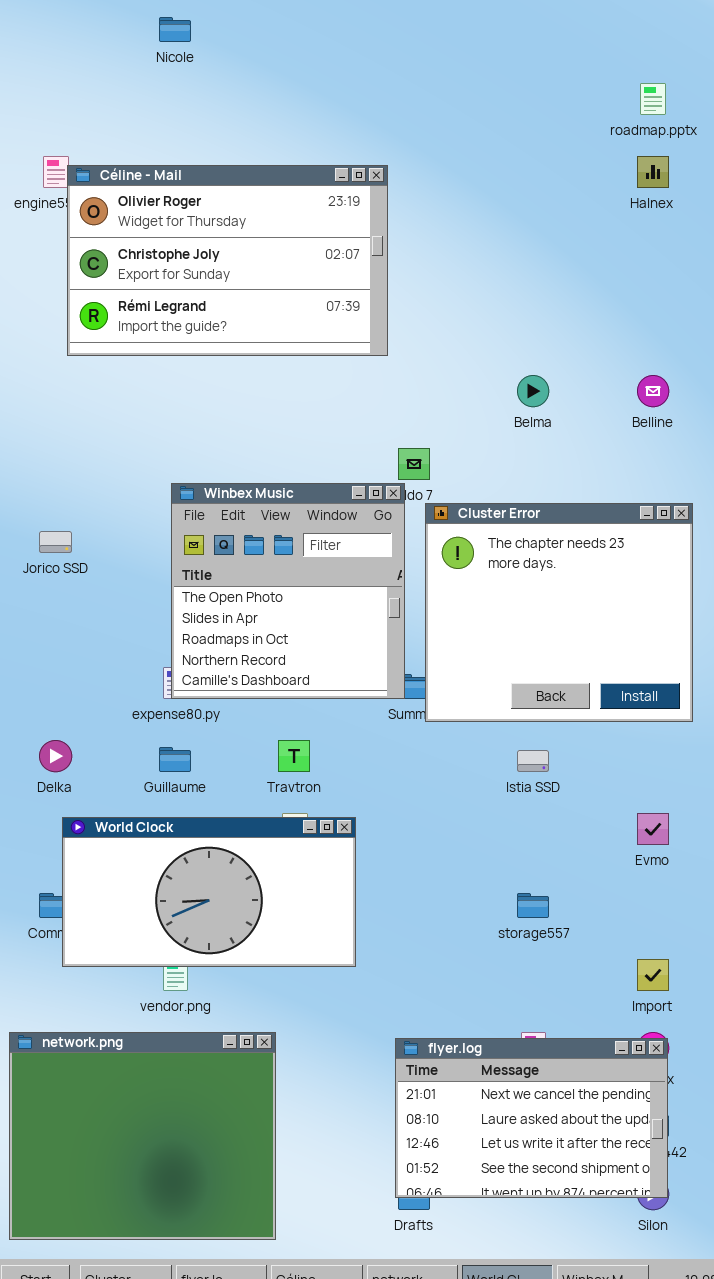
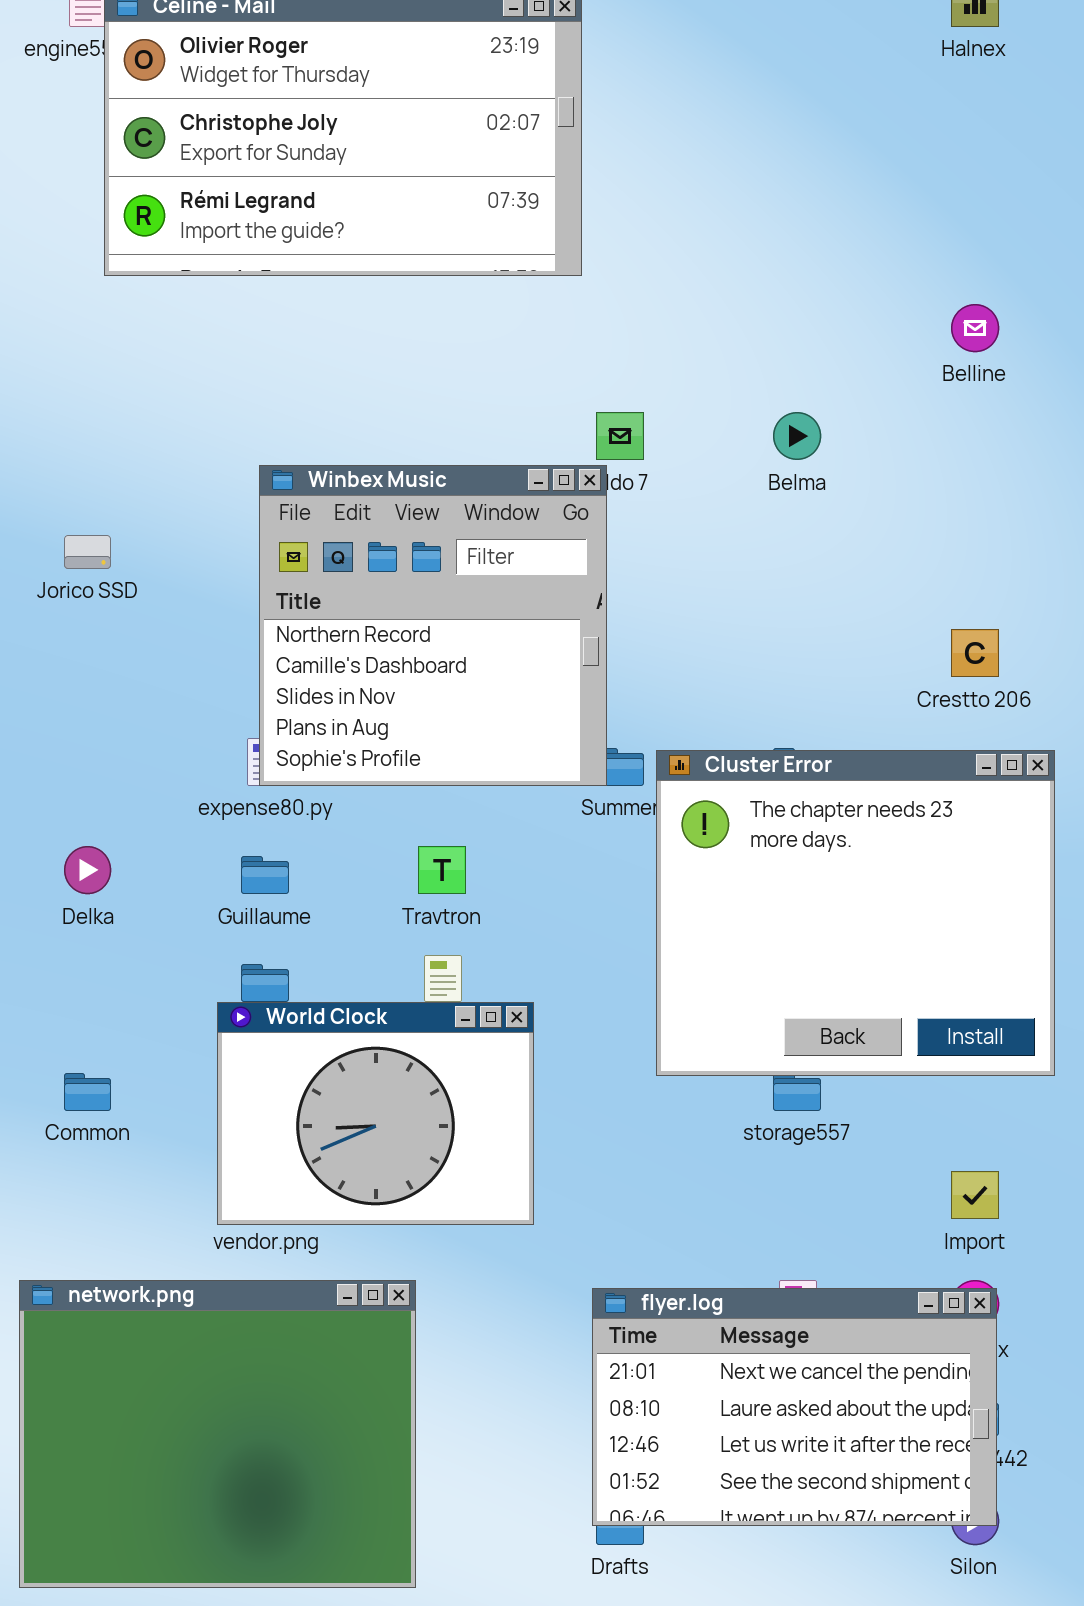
Belma: [517,375,549,407] -> [773,412,821,460], moved
Winbex Music: [171,483,405,699] -> [259,465,607,786], scrolled down 3 rows
Cluster Error: [425,503,693,722] -> [656,750,1055,1076], moved
World Clock: [62,817,356,967] -> [217,1002,534,1225], moved, resized

